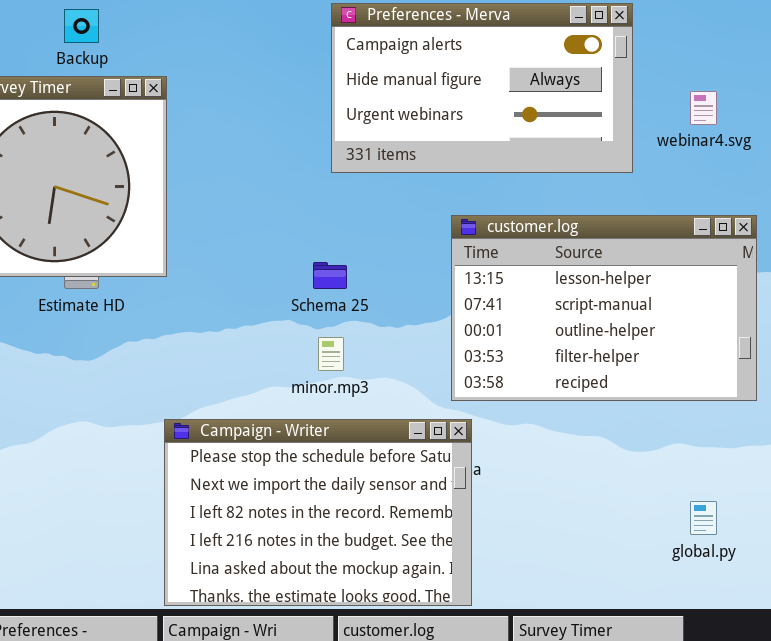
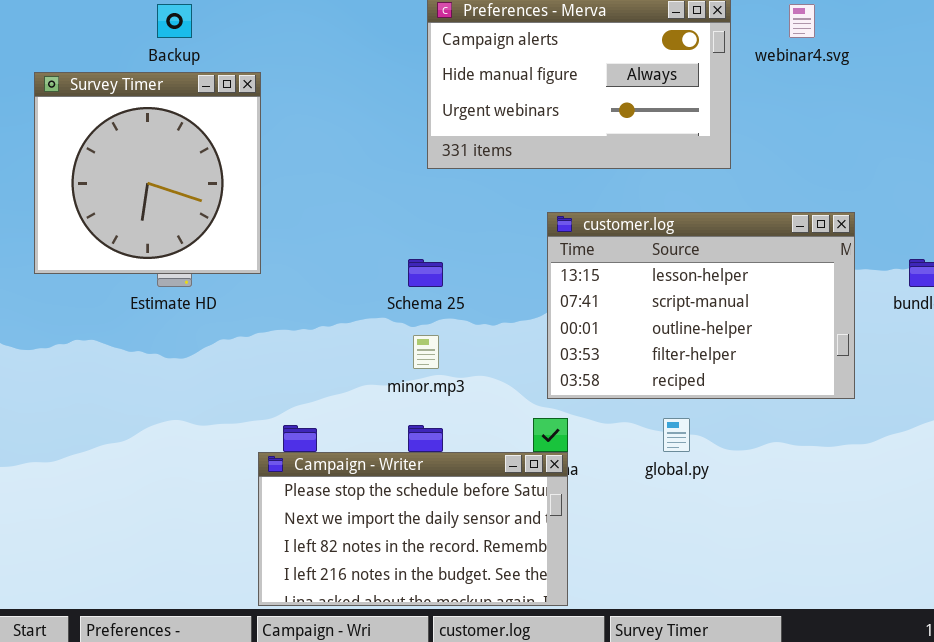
webinar4.svg: [690,91,717,125] -> [789,4,815,38], moved
Campaign - Writer: [164,419,472,606] -> [258,452,568,606], resized
global.py: [690,501,717,535] -> [663,418,690,452], moved

